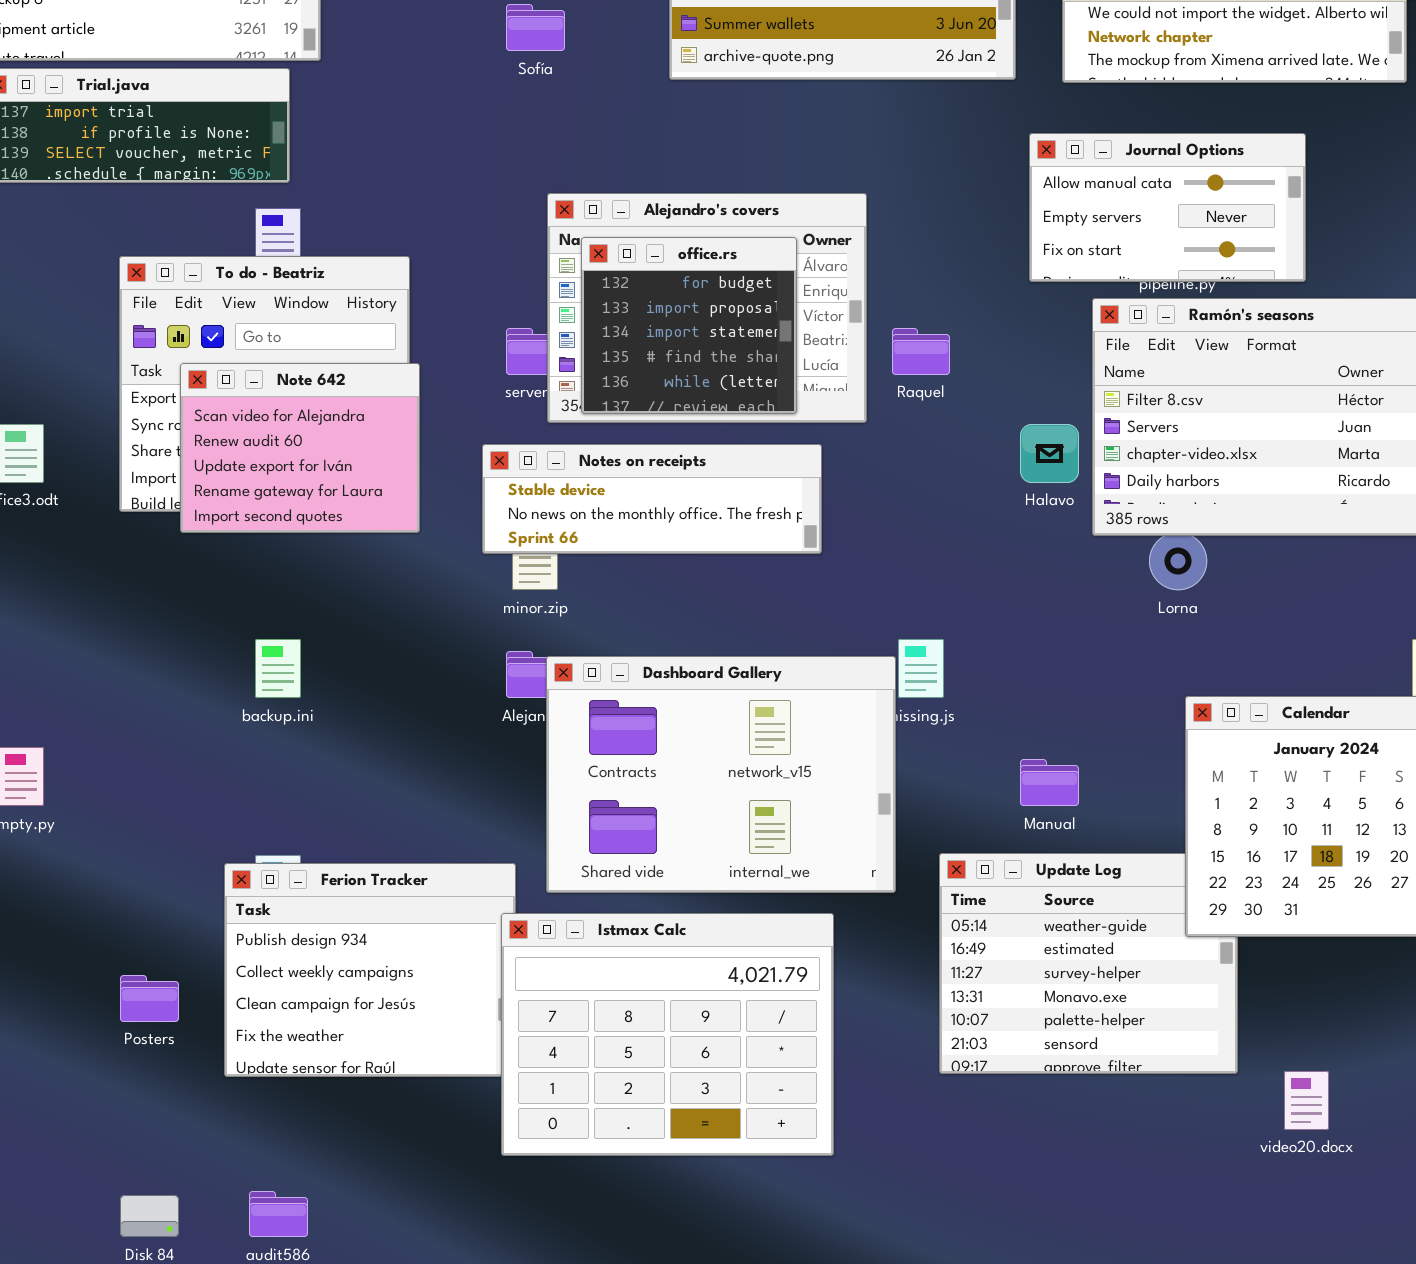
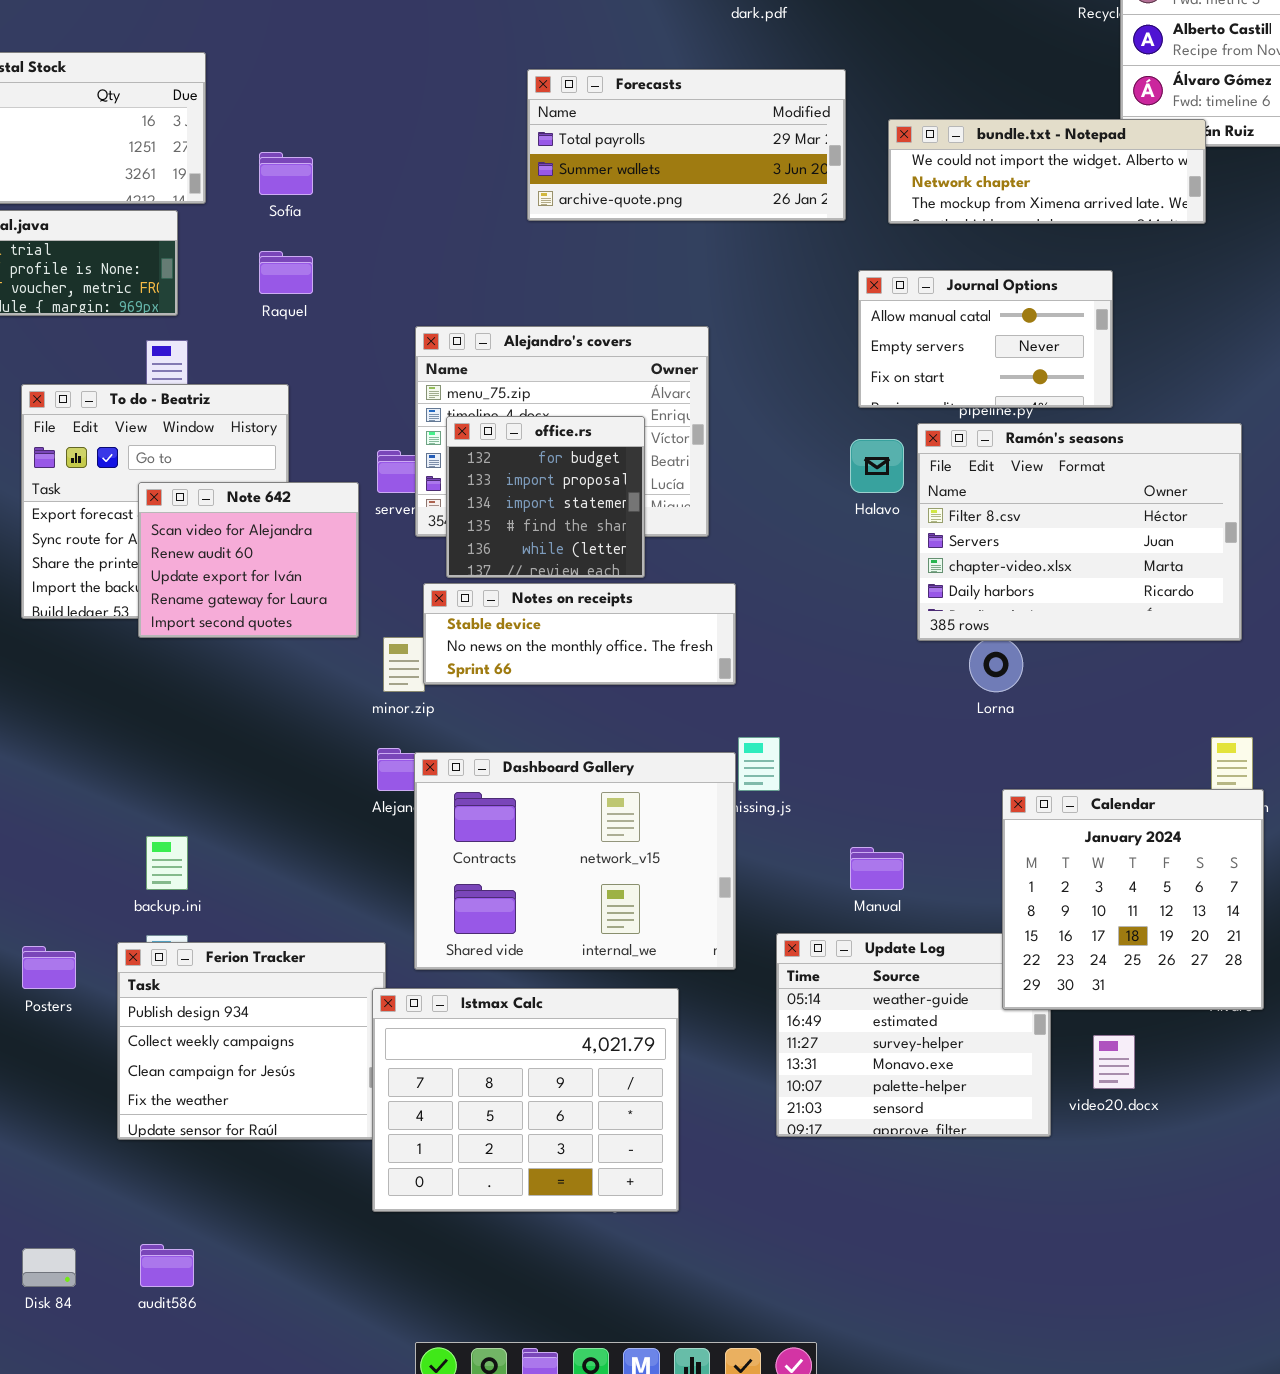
Sofía: [506,4,565,51] -> [259,152,313,195], moved
office.rs: [581,237,797,414] -> [446,416,645,578], moved
Raquel: [892,328,950,375] -> [259,251,313,294], moved
Note 642: [180,363,420,533] -> [138,482,359,638], moved
Halavo: [1020,424,1079,483] -> [850,439,904,493], moved
Notes on receipts: [482,444,822,554] -> [423,583,736,685], moved
backup.ini: [255,639,301,698] -> [146,836,188,890], moved
Posters: [120,975,179,1022] -> [22,946,76,989], moved
video20.docx: [1284,1071,1329,1130] -> [1093,1035,1135,1089], moved

